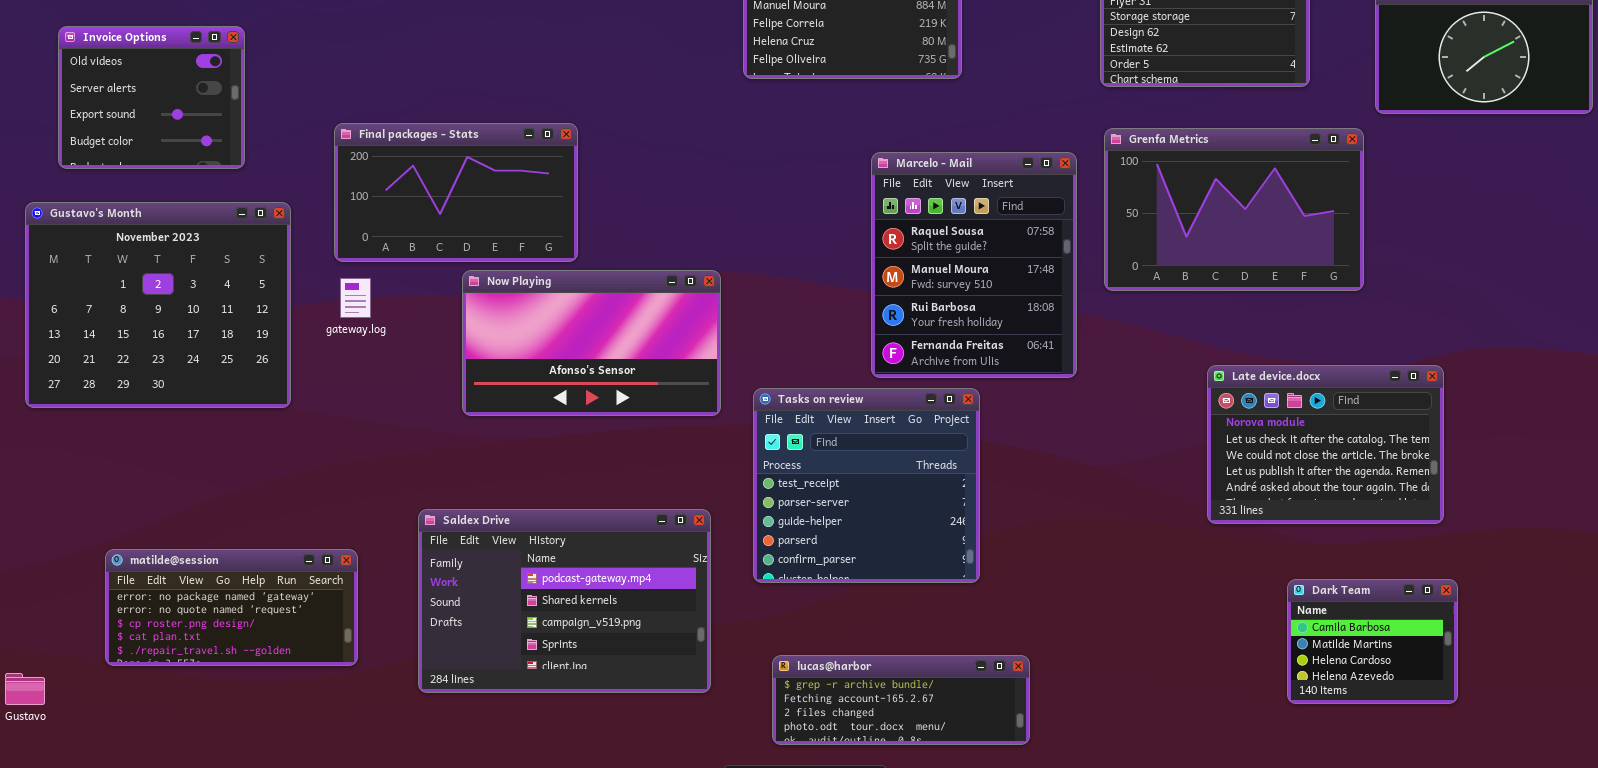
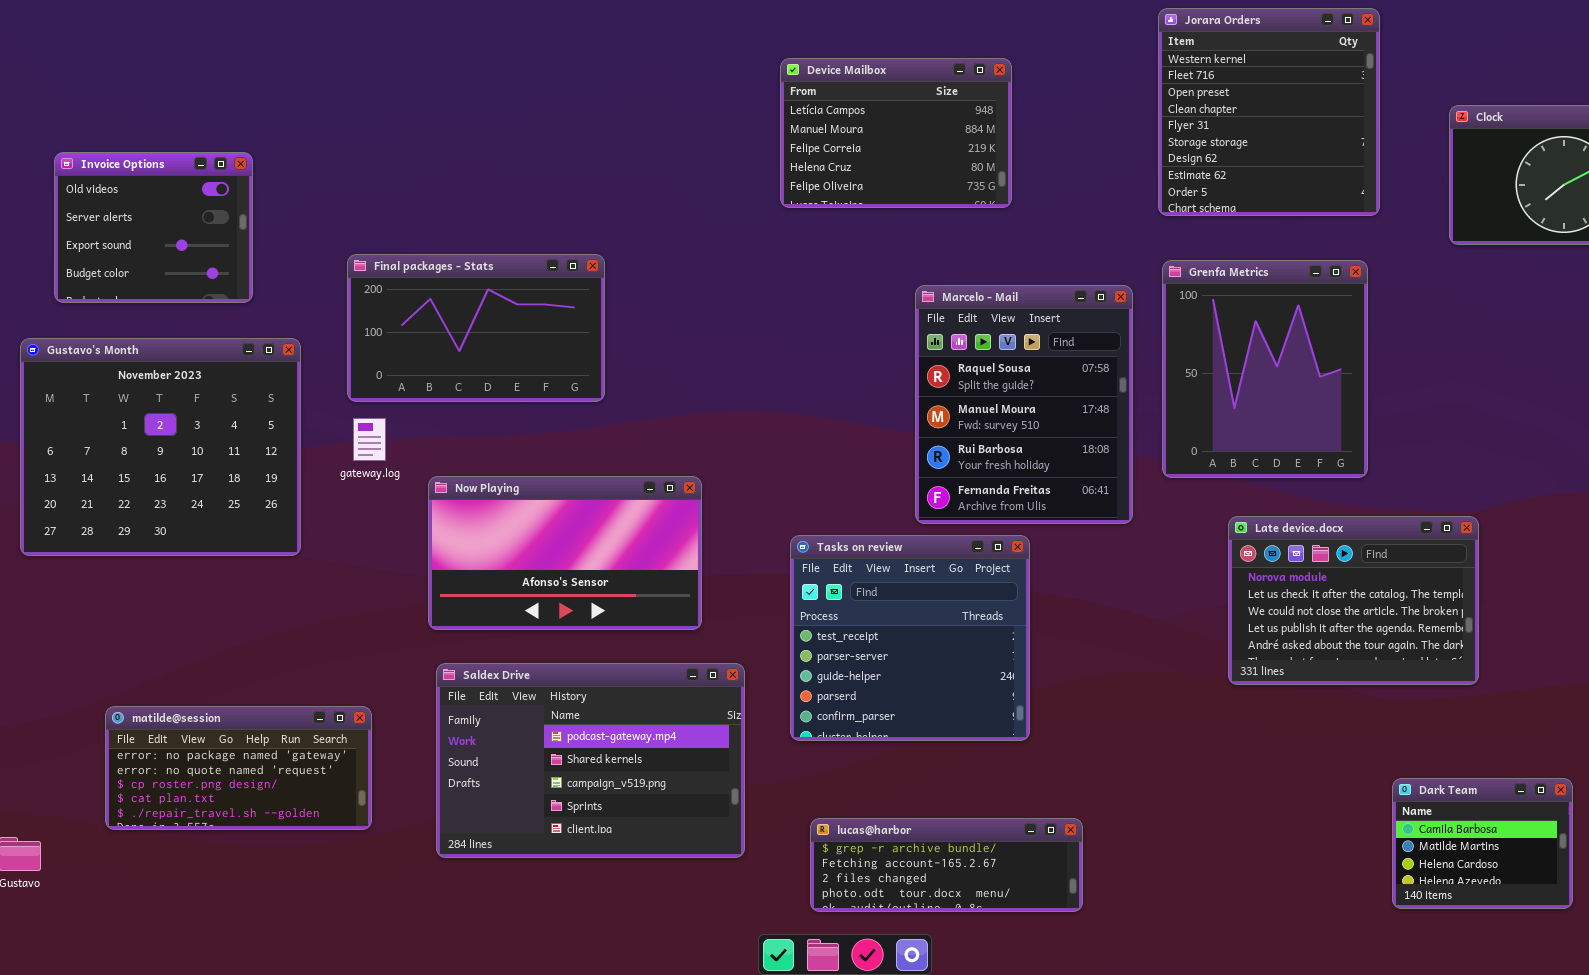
Grenfa Metrics: [1104,128,1364,291] -> [1162,260,1368,478], resized
Now Playing: [462,270,721,416] -> [428,476,702,630], moved
Late device.docx: [1207,365,1444,524] -> [1228,516,1479,685], moved
Dark Team: [1287,579,1458,704] -> [1392,778,1573,909], moved

